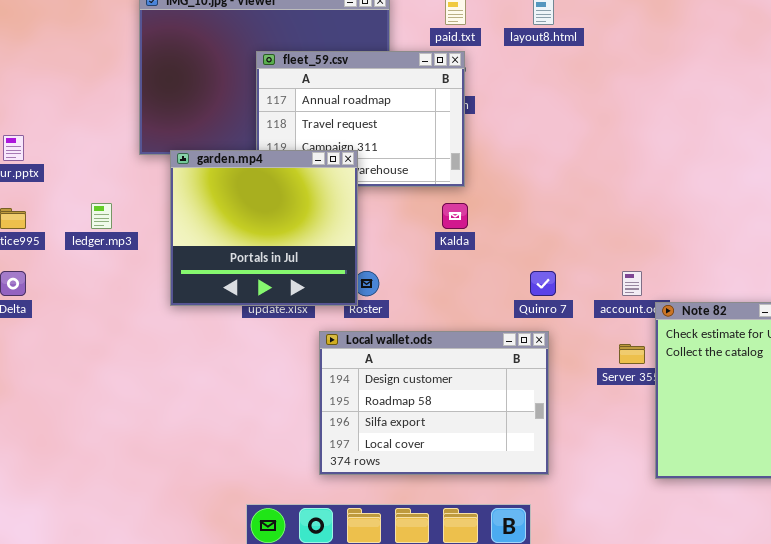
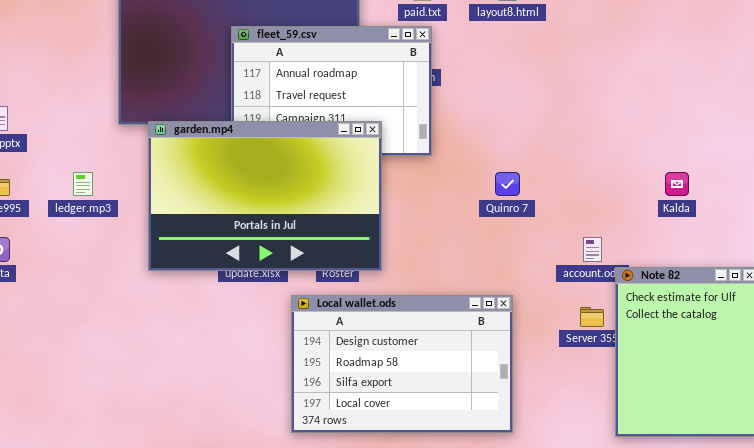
garden.mp4: [170,150,358,306] -> [148,121,382,271], resized
Kalda: [442,203,468,229] -> [665,172,689,196], moved
Quinro 7: [530,271,556,296] -> [495,172,520,196], moved

